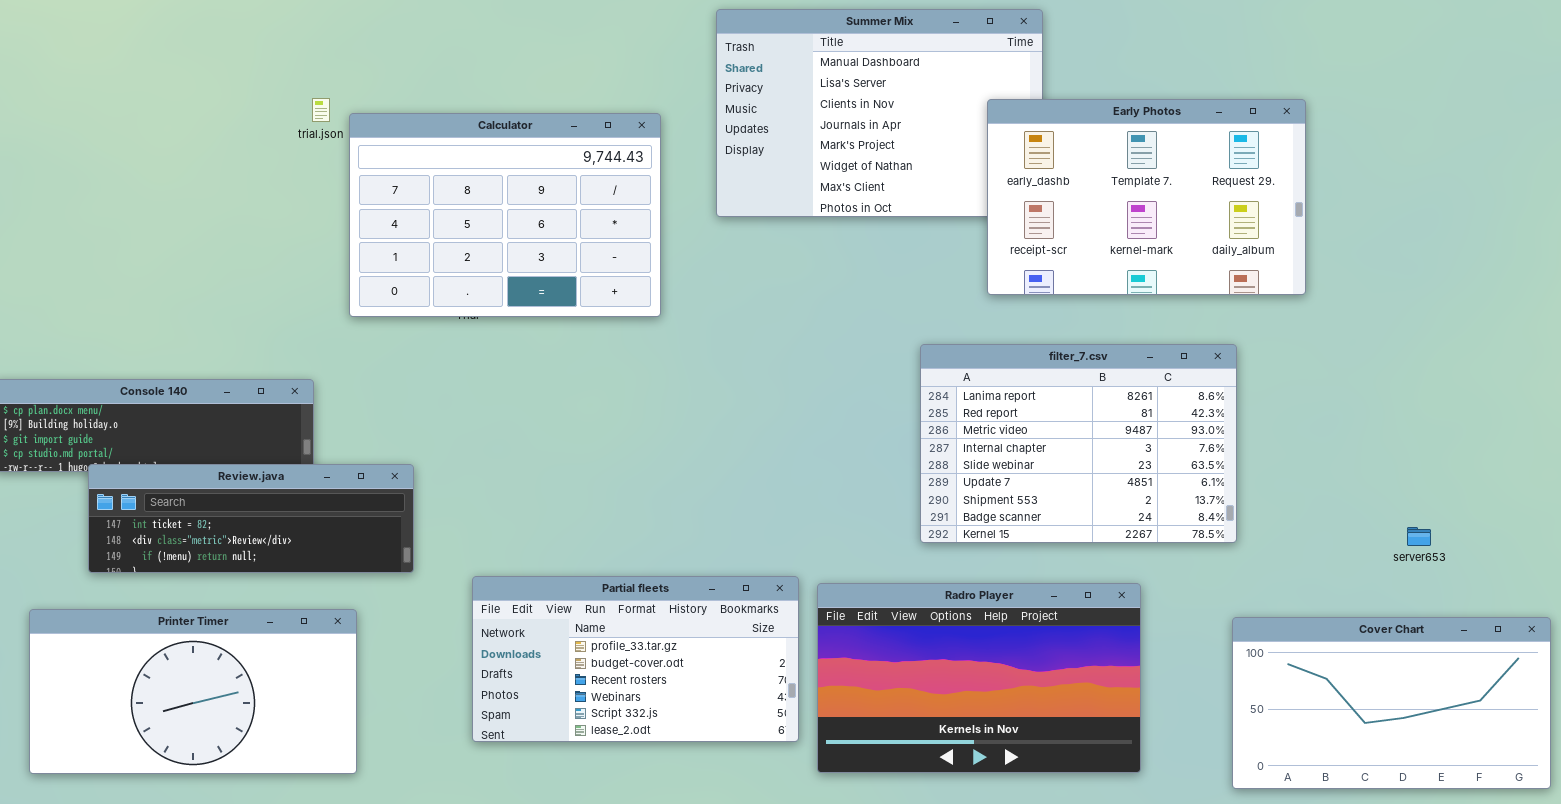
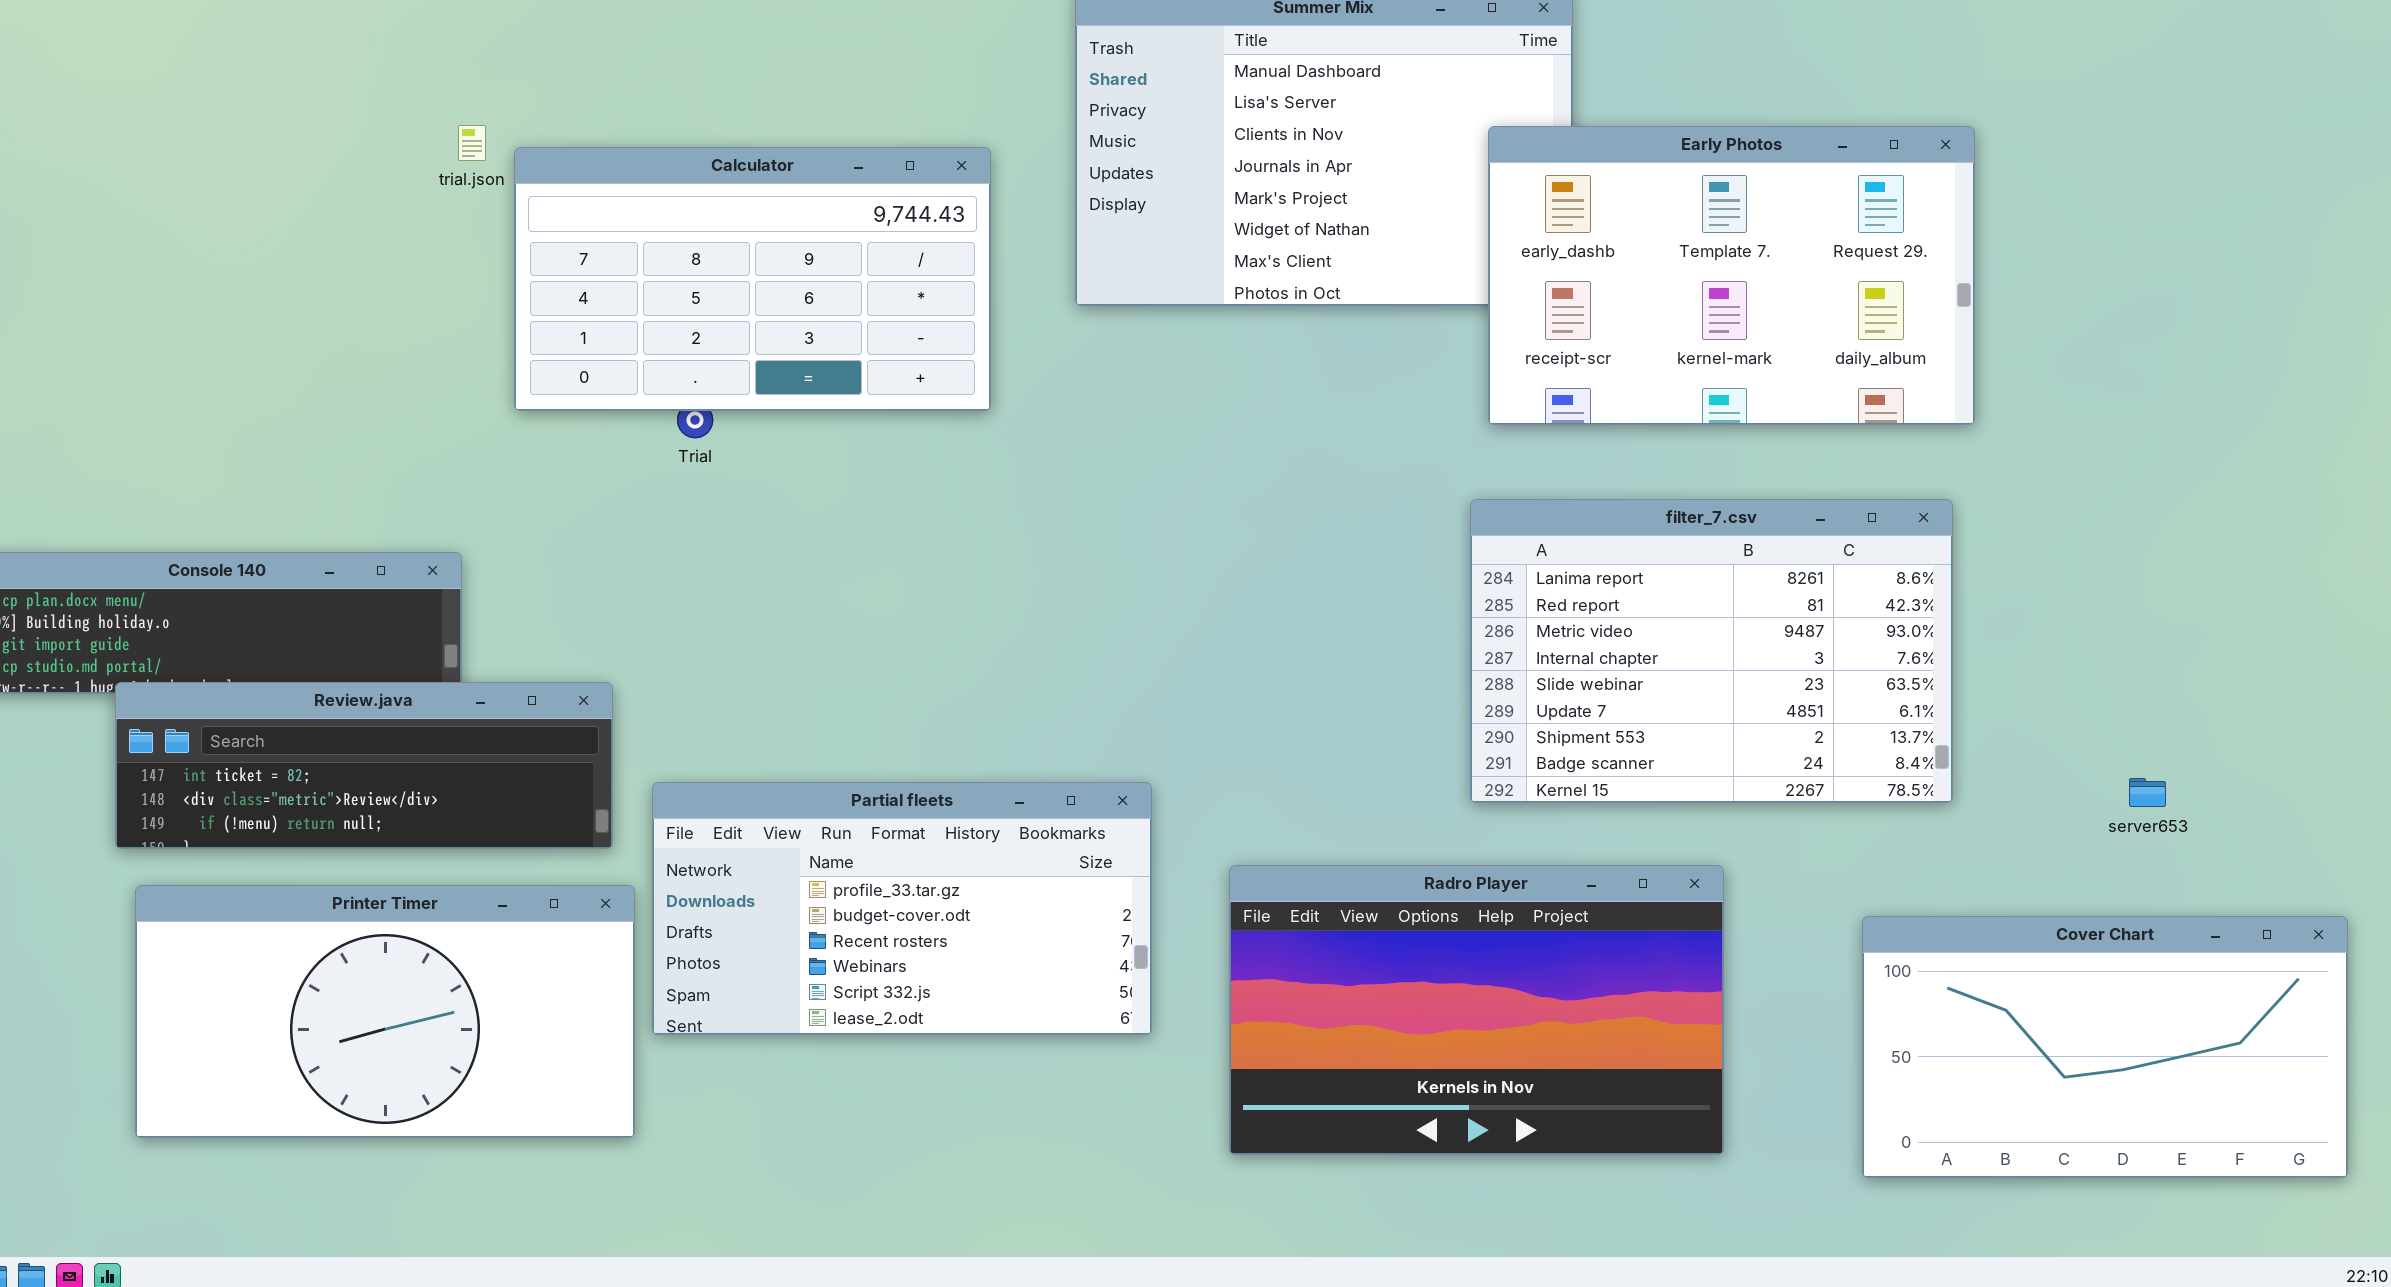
Calculator: [349,113,661,317] -> [514,147,991,411], resized
filter_7.csv: [920,344,1237,543] -> [1470,499,1953,803], moved
Partial fleets: [472,576,799,742] -> [652,782,1152,1035], moved
Printer Timer: [29,609,357,774] -> [135,885,635,1138], moved

